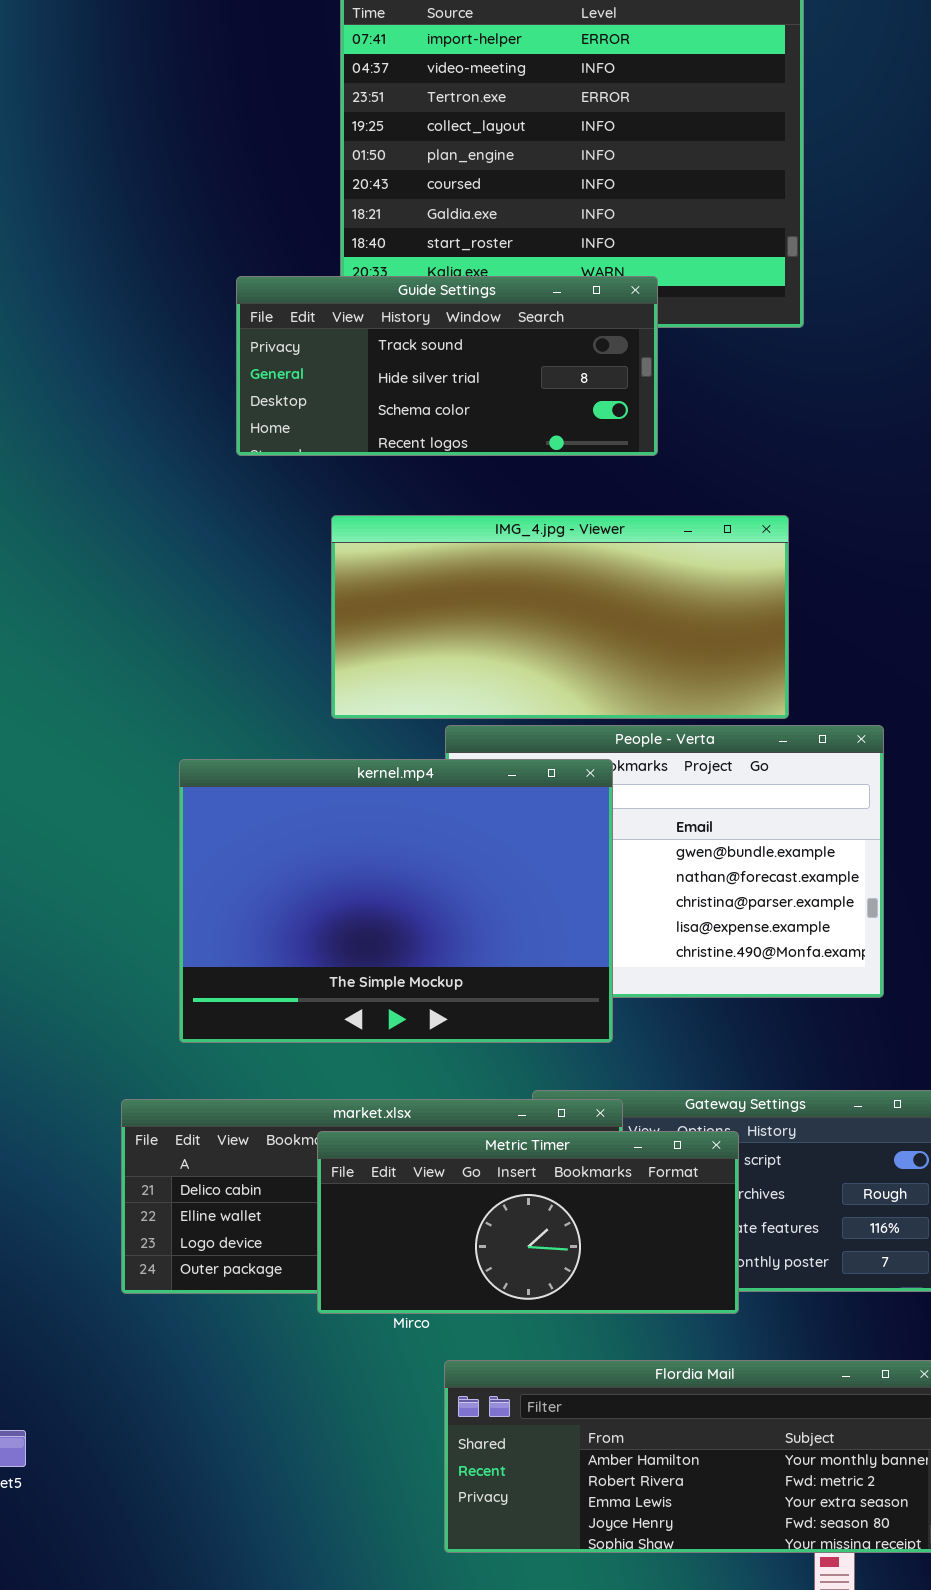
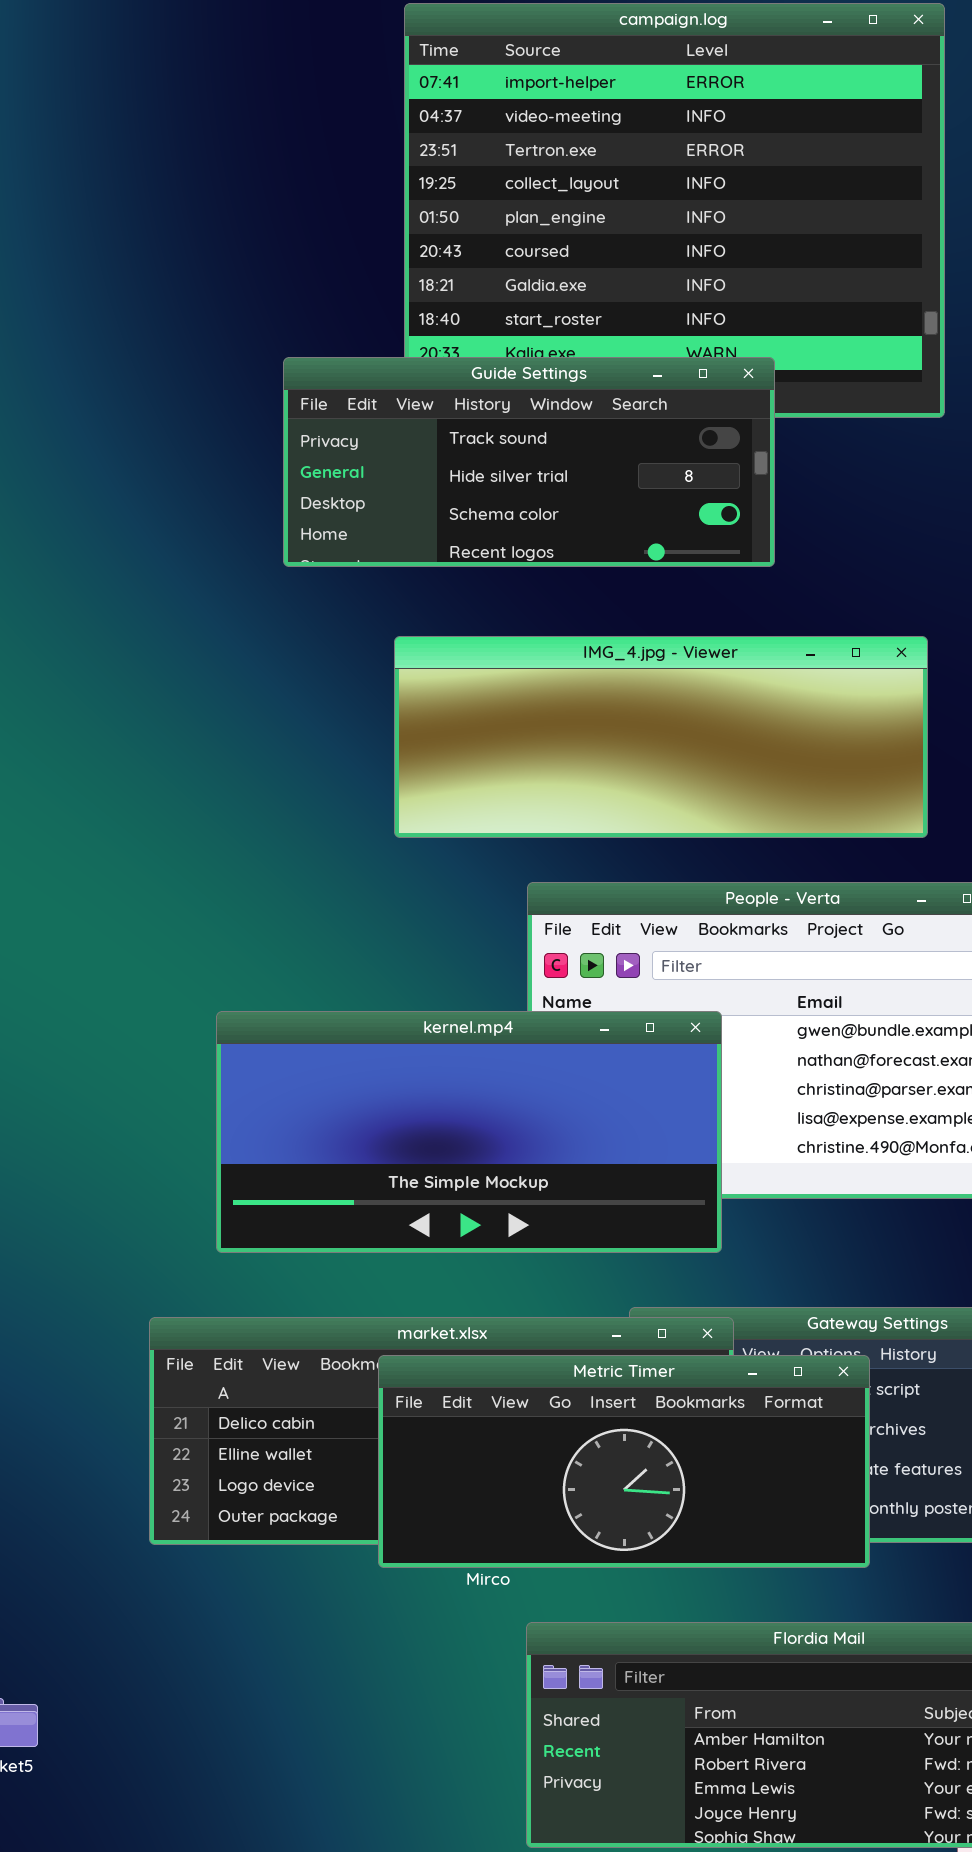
IMG_4.jpg - Viewer: [331,515,789,719] -> [394,636,928,838], resized
kernel.mp4: [179,759,613,1043] -> [216,1011,722,1253], resized

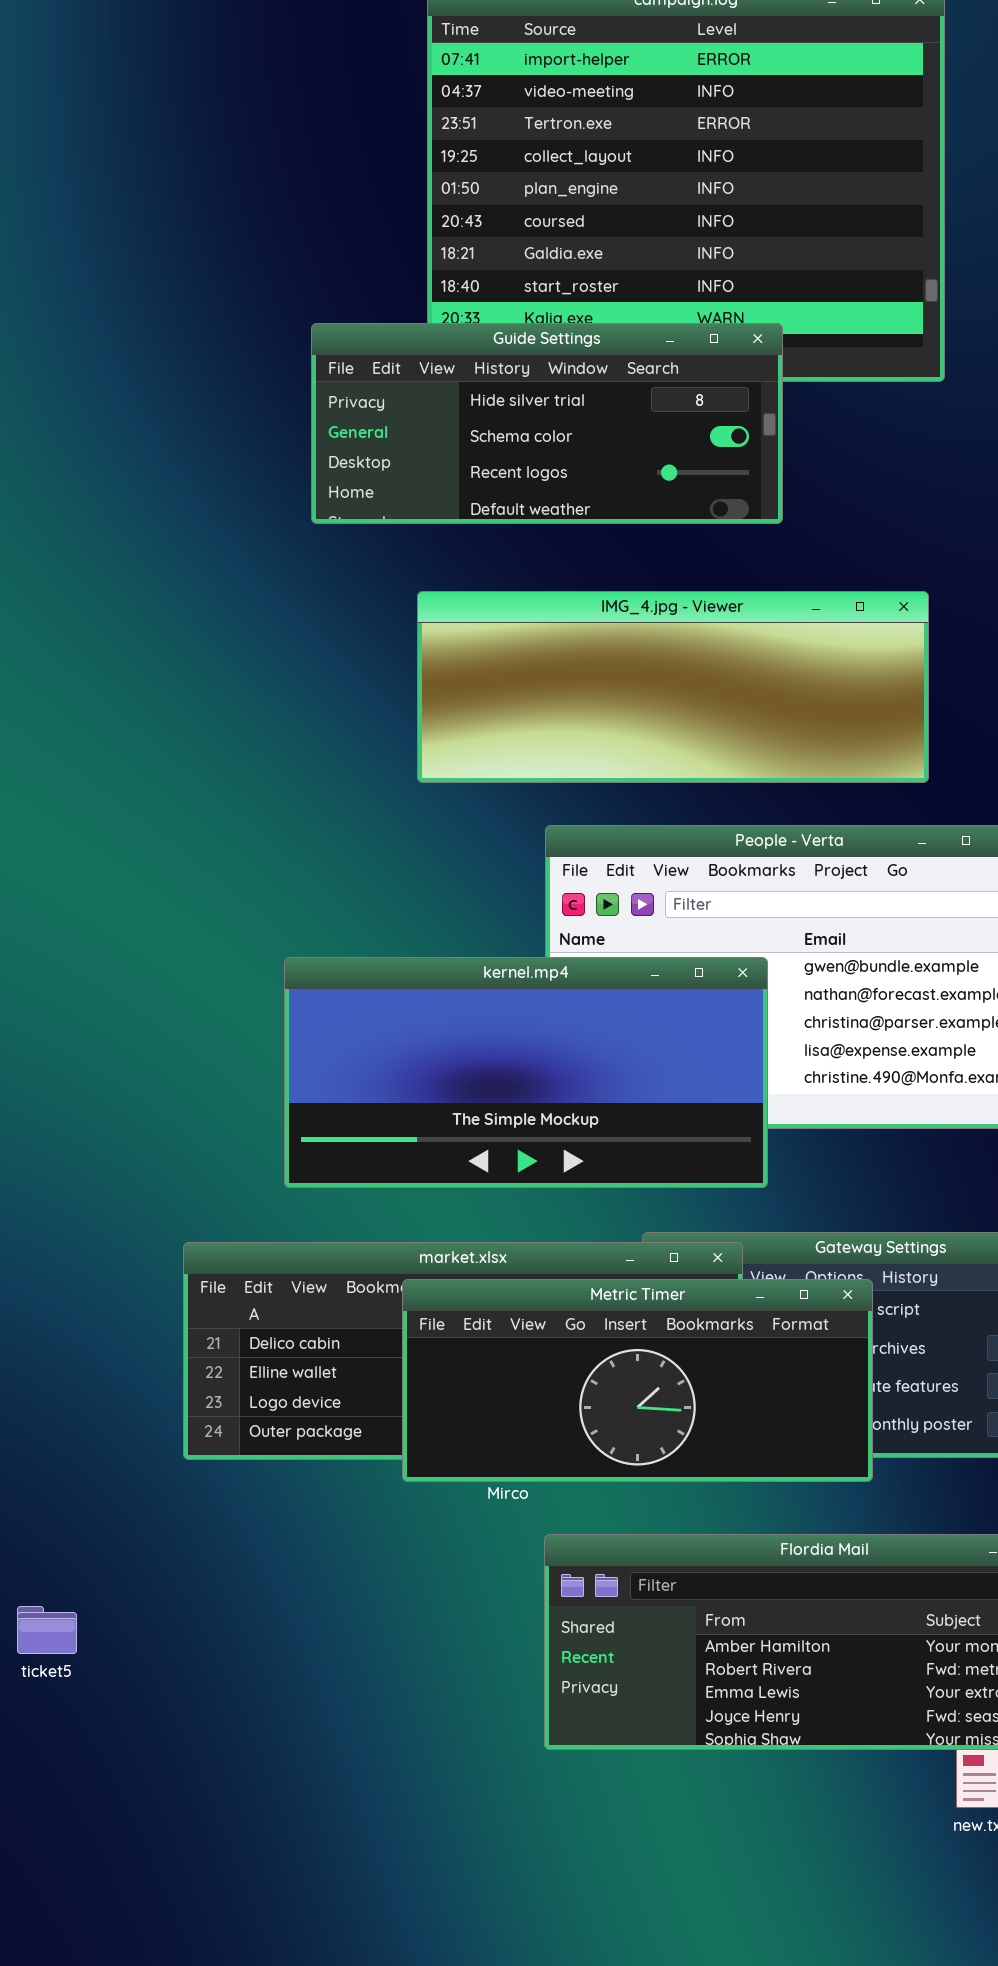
Guide Settings: [283,357,775,567] -> [311,323,783,524], scrolled down 1 row
kernel.mp4: [216,1011,722,1253] -> [284,957,768,1188], moved

